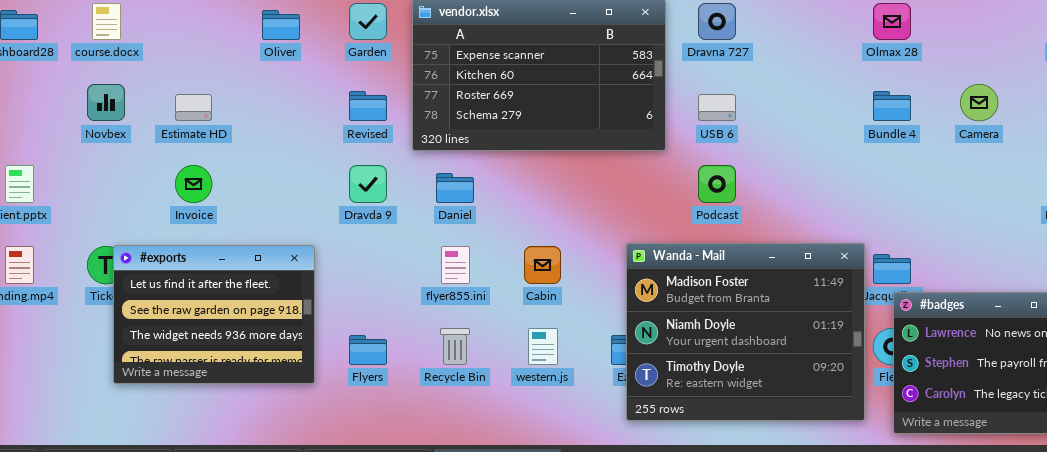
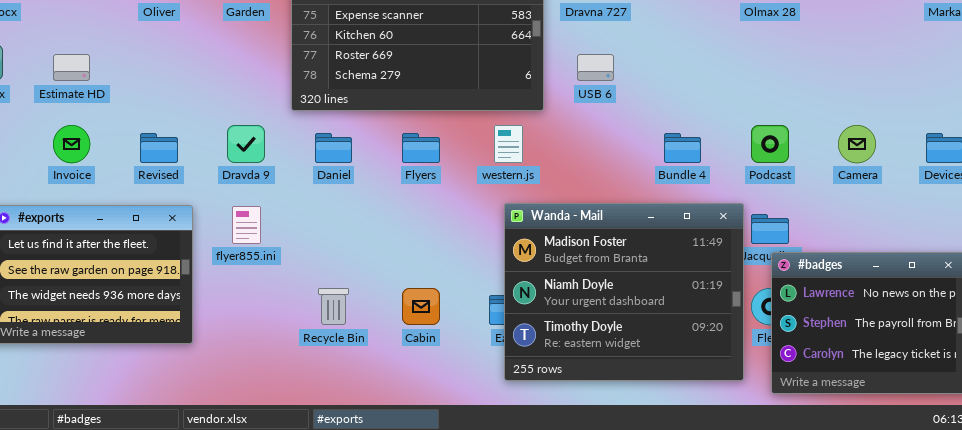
Camera: [960,84,998,121] -> [838,125,876,163], moved
Revised: [349,91,387,121] -> [140,133,178,163], moved
Bundle 4: [873,91,911,121] -> [664,133,701,163], moved
Podcast: [698,165,736,203] -> [751,125,789,163], moved
flyer855.ini: [441,246,470,284] -> [232,206,261,244], moved
Cabin: [524,246,561,284] -> [402,288,440,325], moved
western.js: [528,328,558,365] -> [494,125,523,163], moved
Flyers: [349,335,387,365] -> [402,133,440,163], moved

